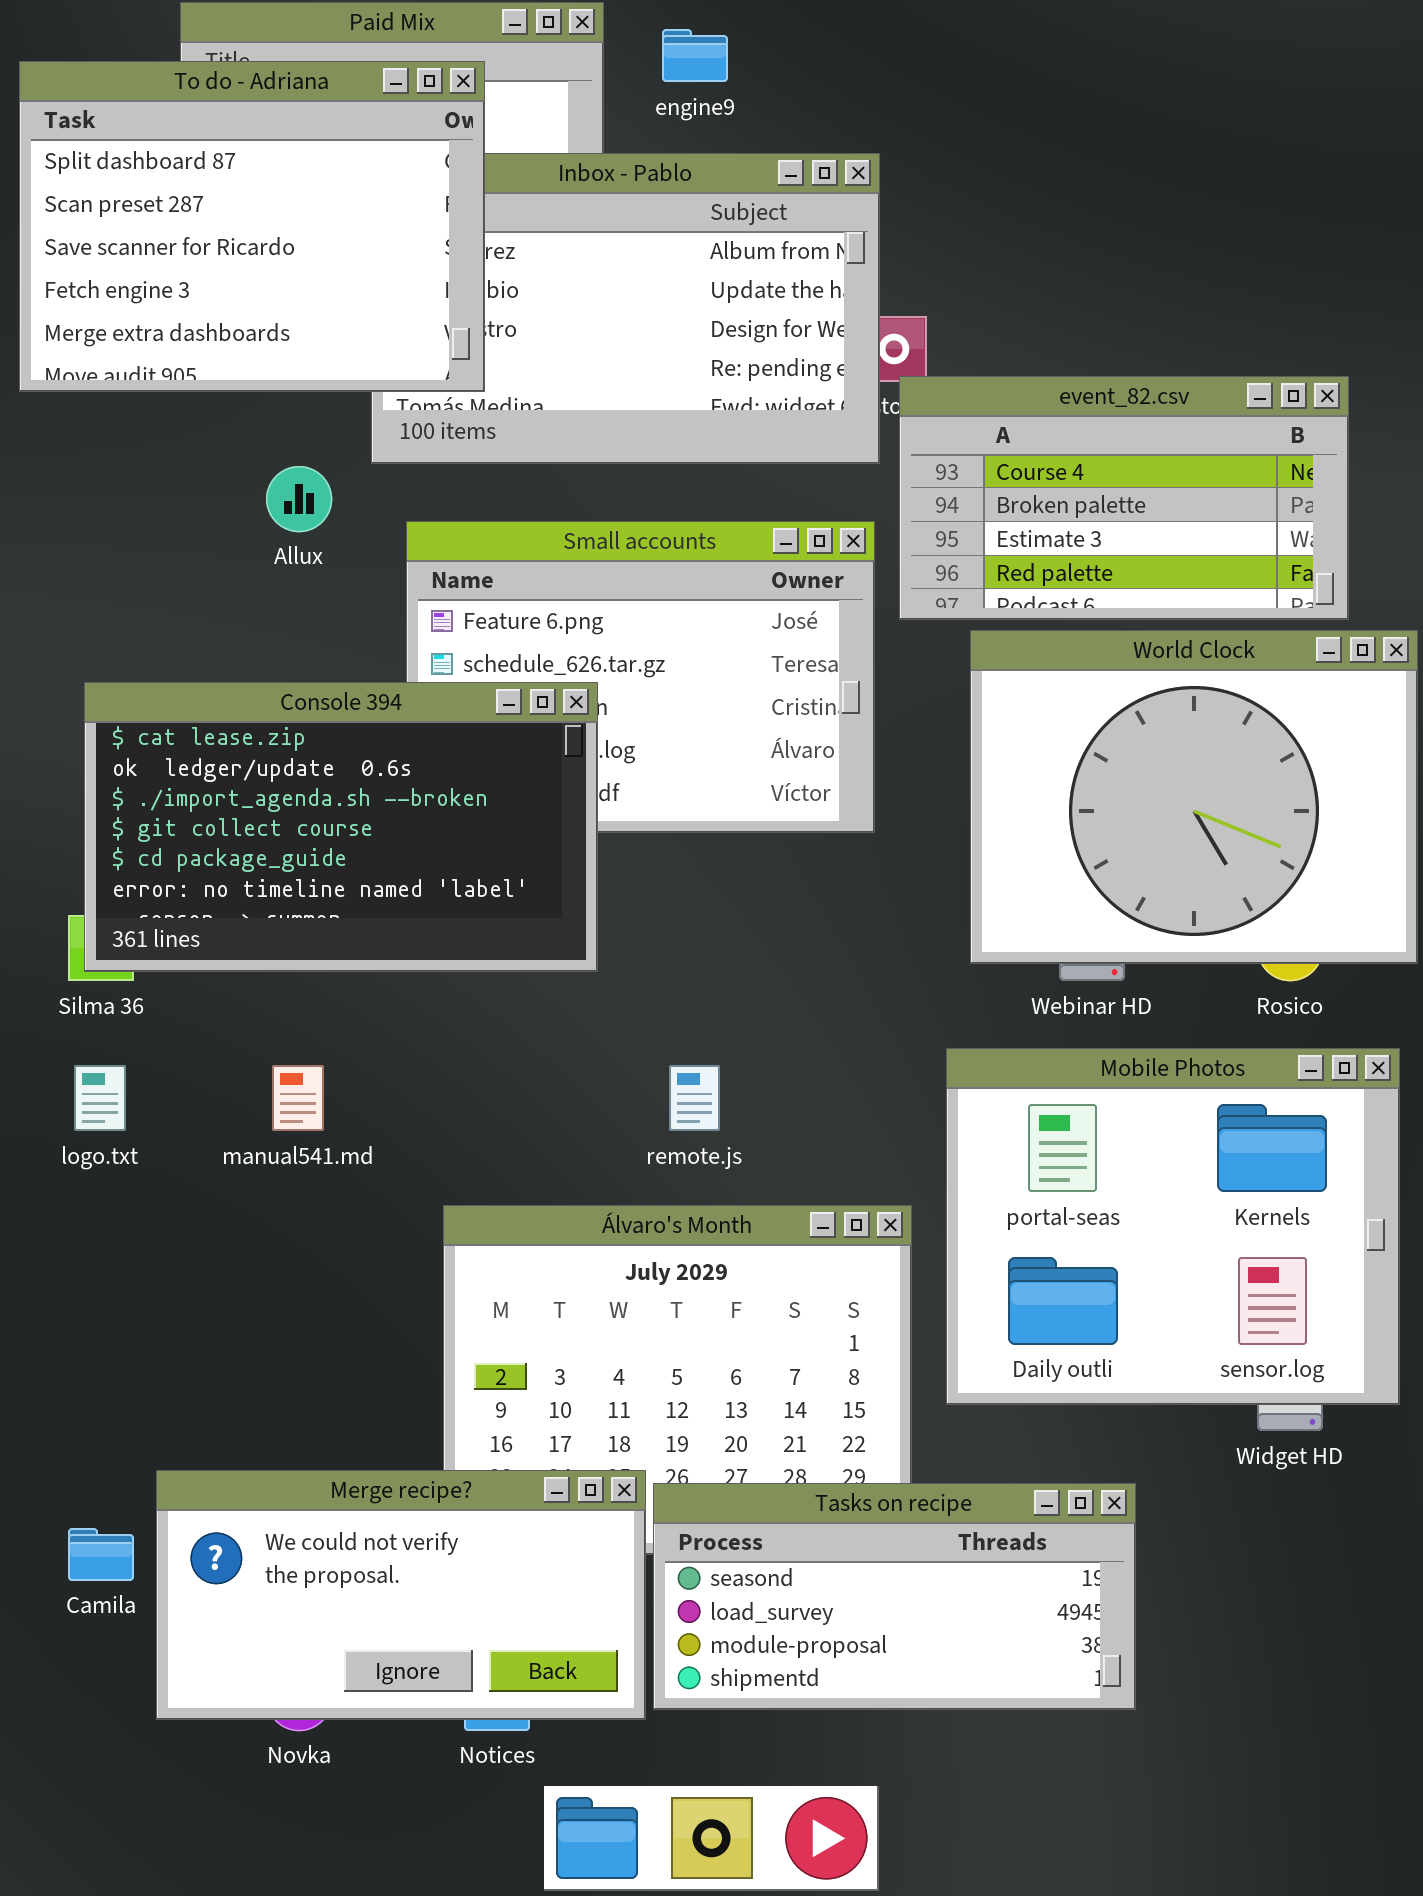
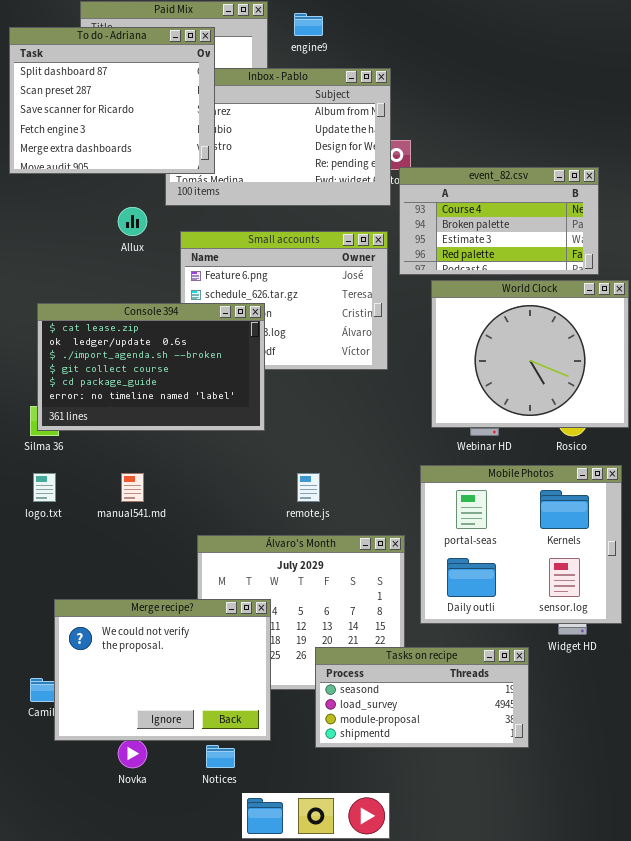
Merge recipe?: [156,1470,646,1720] -> [54,599,271,741], moved, resized
Tasks on recipe: [653,1483,1136,1710] -> [315,647,529,748], moved

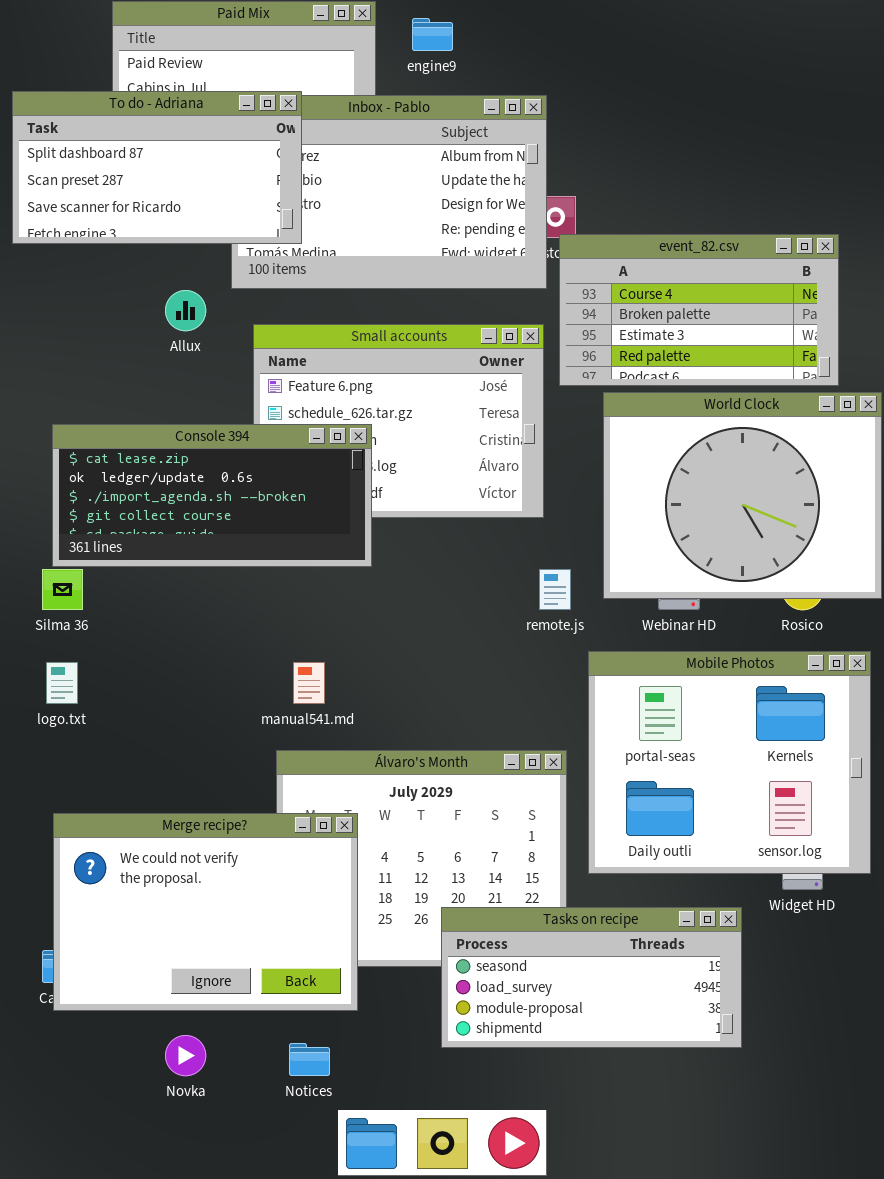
To do - Adriana: [9,27,215,174] -> [12,91,302,244], resized
Console 394: [37,303,265,431] -> [52,424,372,567], resized
manual541.md: [121,473,144,502] -> [293,662,325,704], moved
remote.js: [297,473,320,502] -> [539,569,571,610], moved
Merge recipe?: [54,599,271,741] -> [53,813,358,1011], moved

